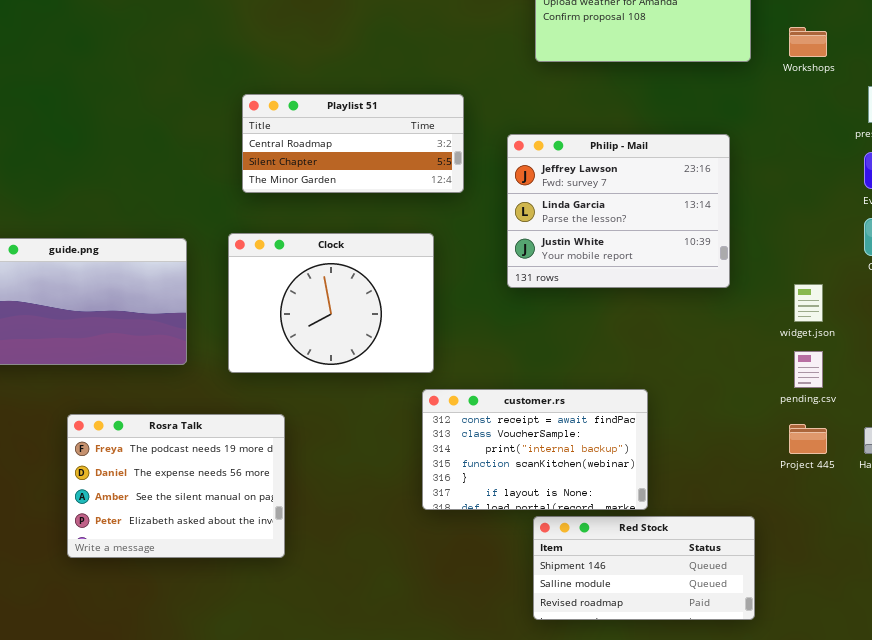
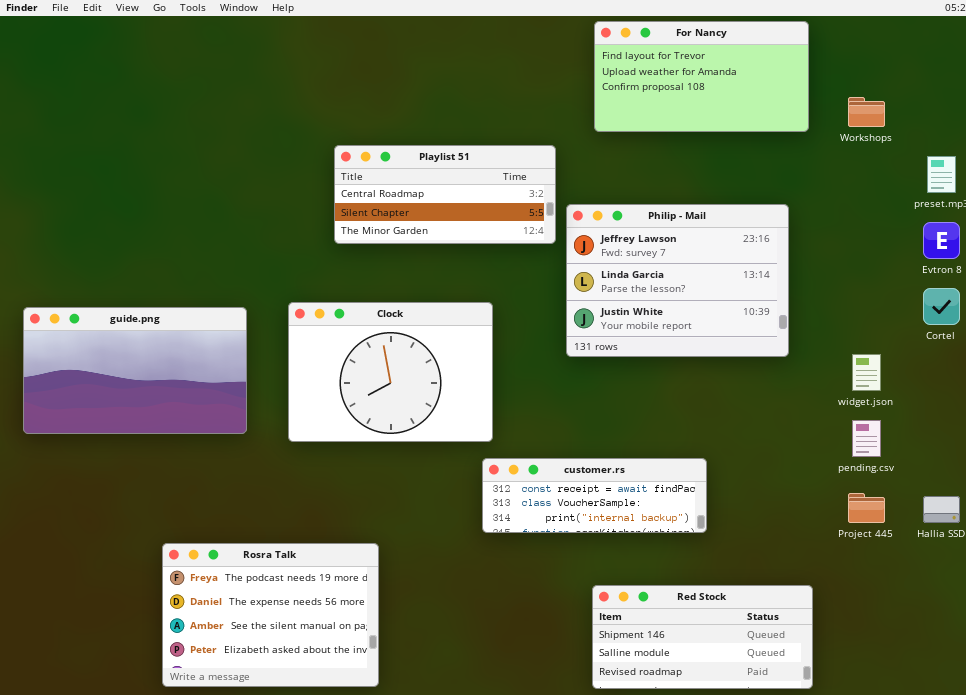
Playlist 51: [242,94,464,193] -> [334,145,556,244], moved
customer.rs: [422,389,648,510] -> [482,458,707,533], resized
Rosra Talk: [67,414,285,558] -> [162,543,379,687], moved

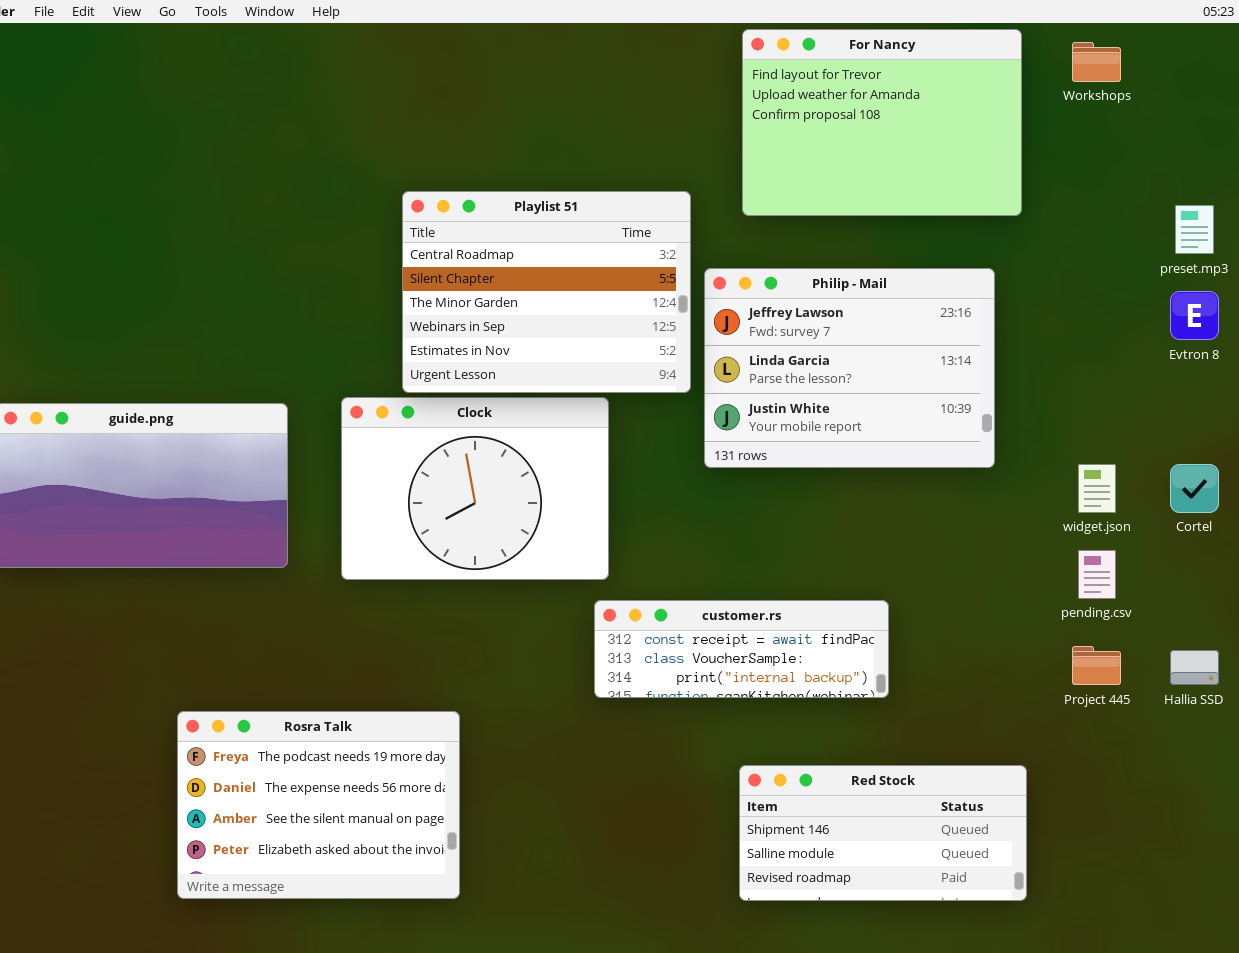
For Nancy: [594,21,809,132] -> [742,29,1022,216], resized
Workshops: [848,97,885,127] -> [1072,42,1121,82], moved
Playlist 51: [334,145,556,244] -> [402,191,691,393], resized
Cortel: [923,288,960,325] -> [1170,464,1219,513], moved

